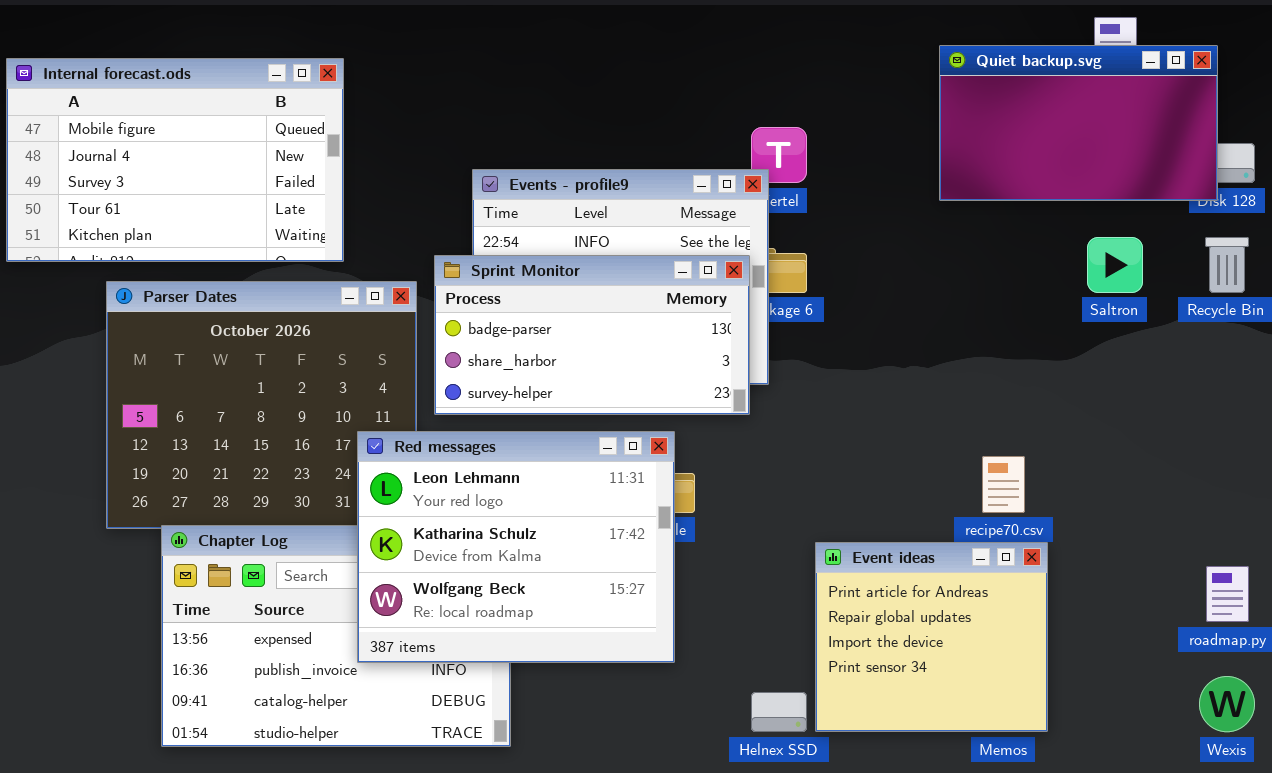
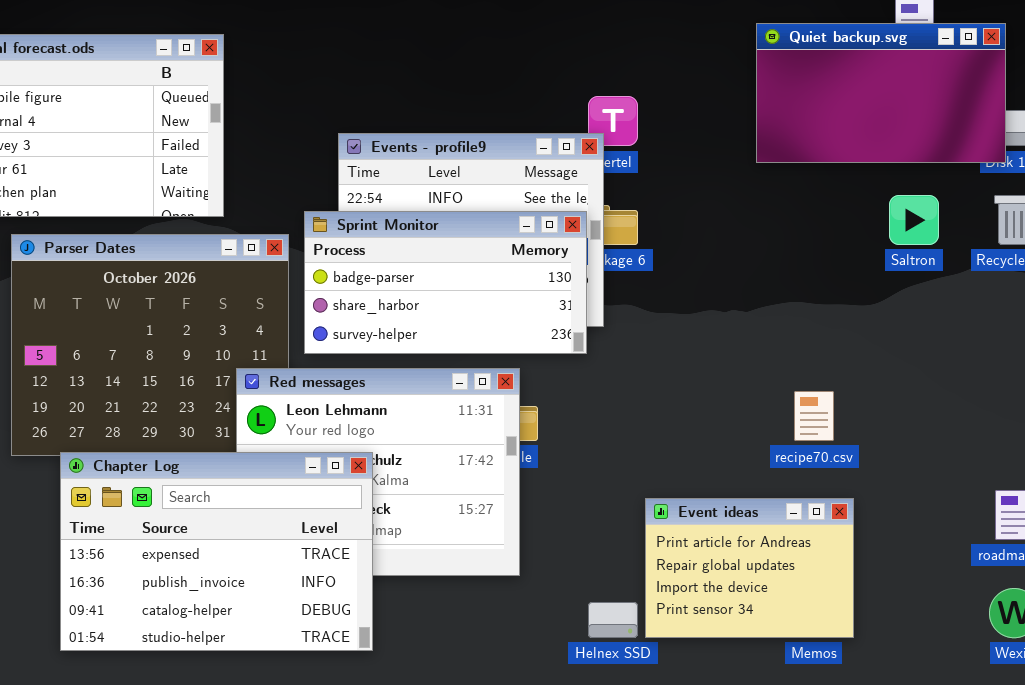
Chapter Log: [161,525,511,747] -> [60,452,373,651], raised
Event ideas: [815,542,1048,732] -> [645,498,854,638], resized

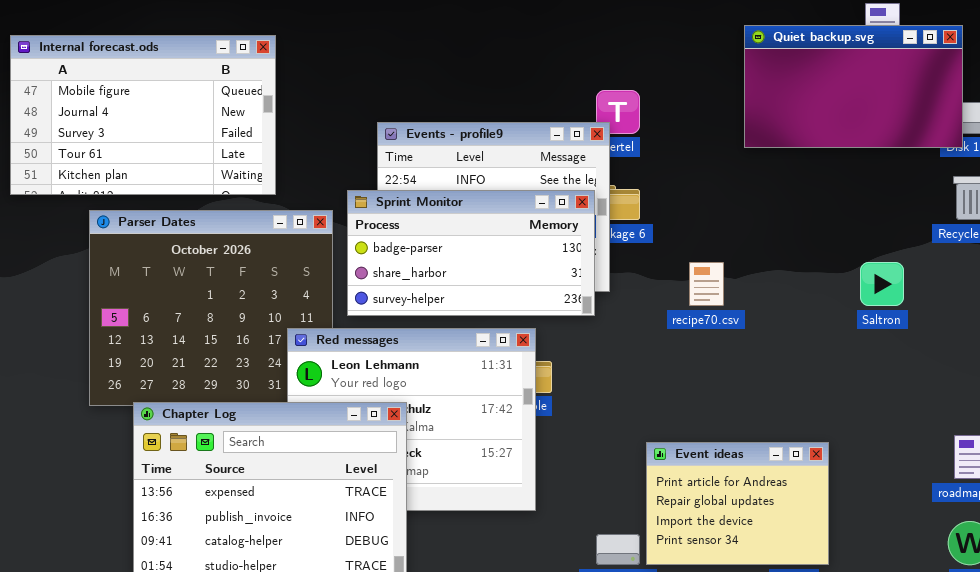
Saltron: [889,195,939,245] -> [860,262,904,306], moved
recipe70.csv: [794,391,834,441] -> [689,262,724,306], moved

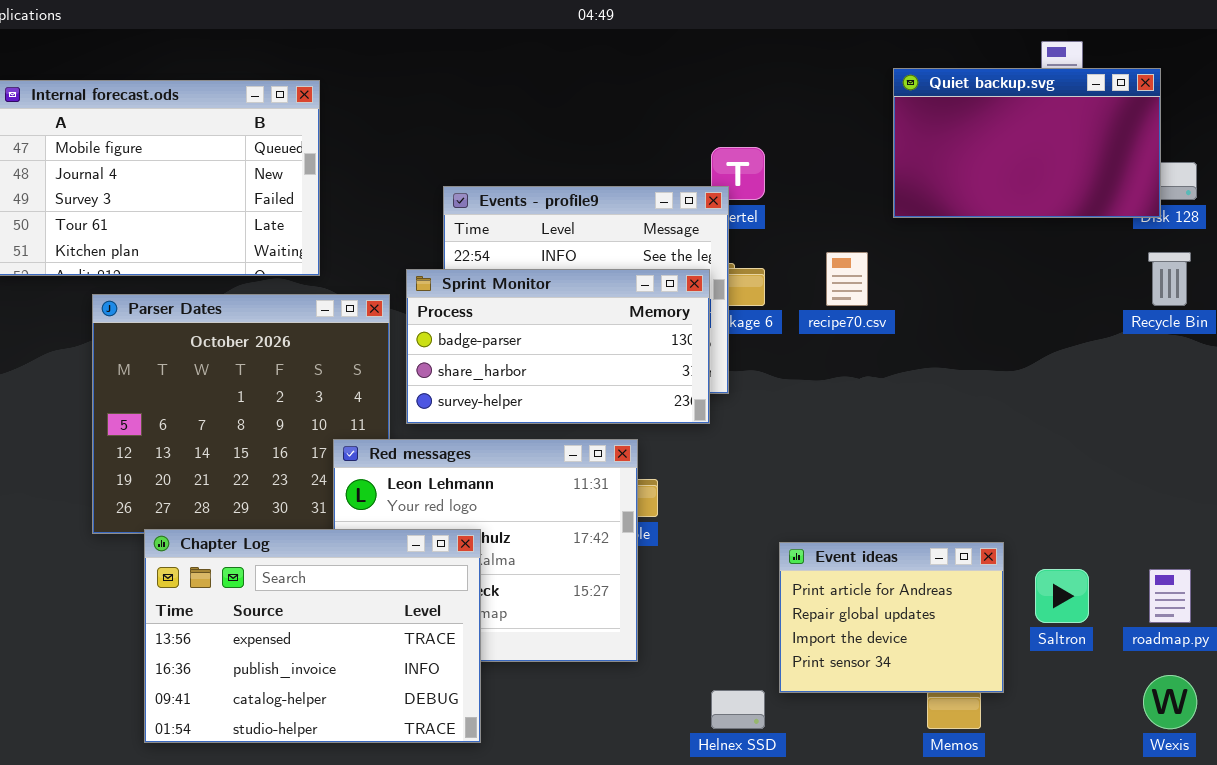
recipe70.csv: [689,262,724,306] -> [826,252,868,306], moved
Saltron: [860,262,904,306] -> [1035,569,1089,623], moved
Event ideas: [646,442,829,565] -> [779,542,1004,693], moved

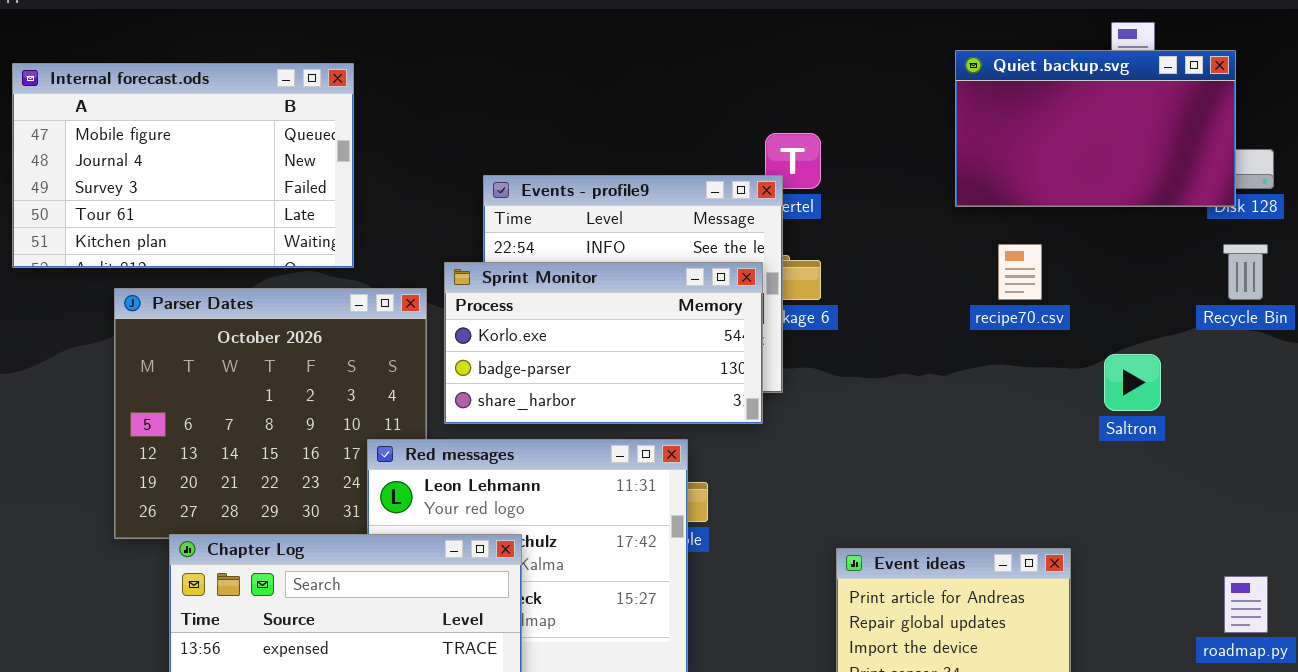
recipe70.csv: [826,252,868,306] -> [998,244,1042,300], moved
Sprint Monitor: [406,269,710,424] -> [444,262,763,424], scrolled up 1 row
Saltron: [1035,569,1089,623] -> [1104,354,1161,411], moved

